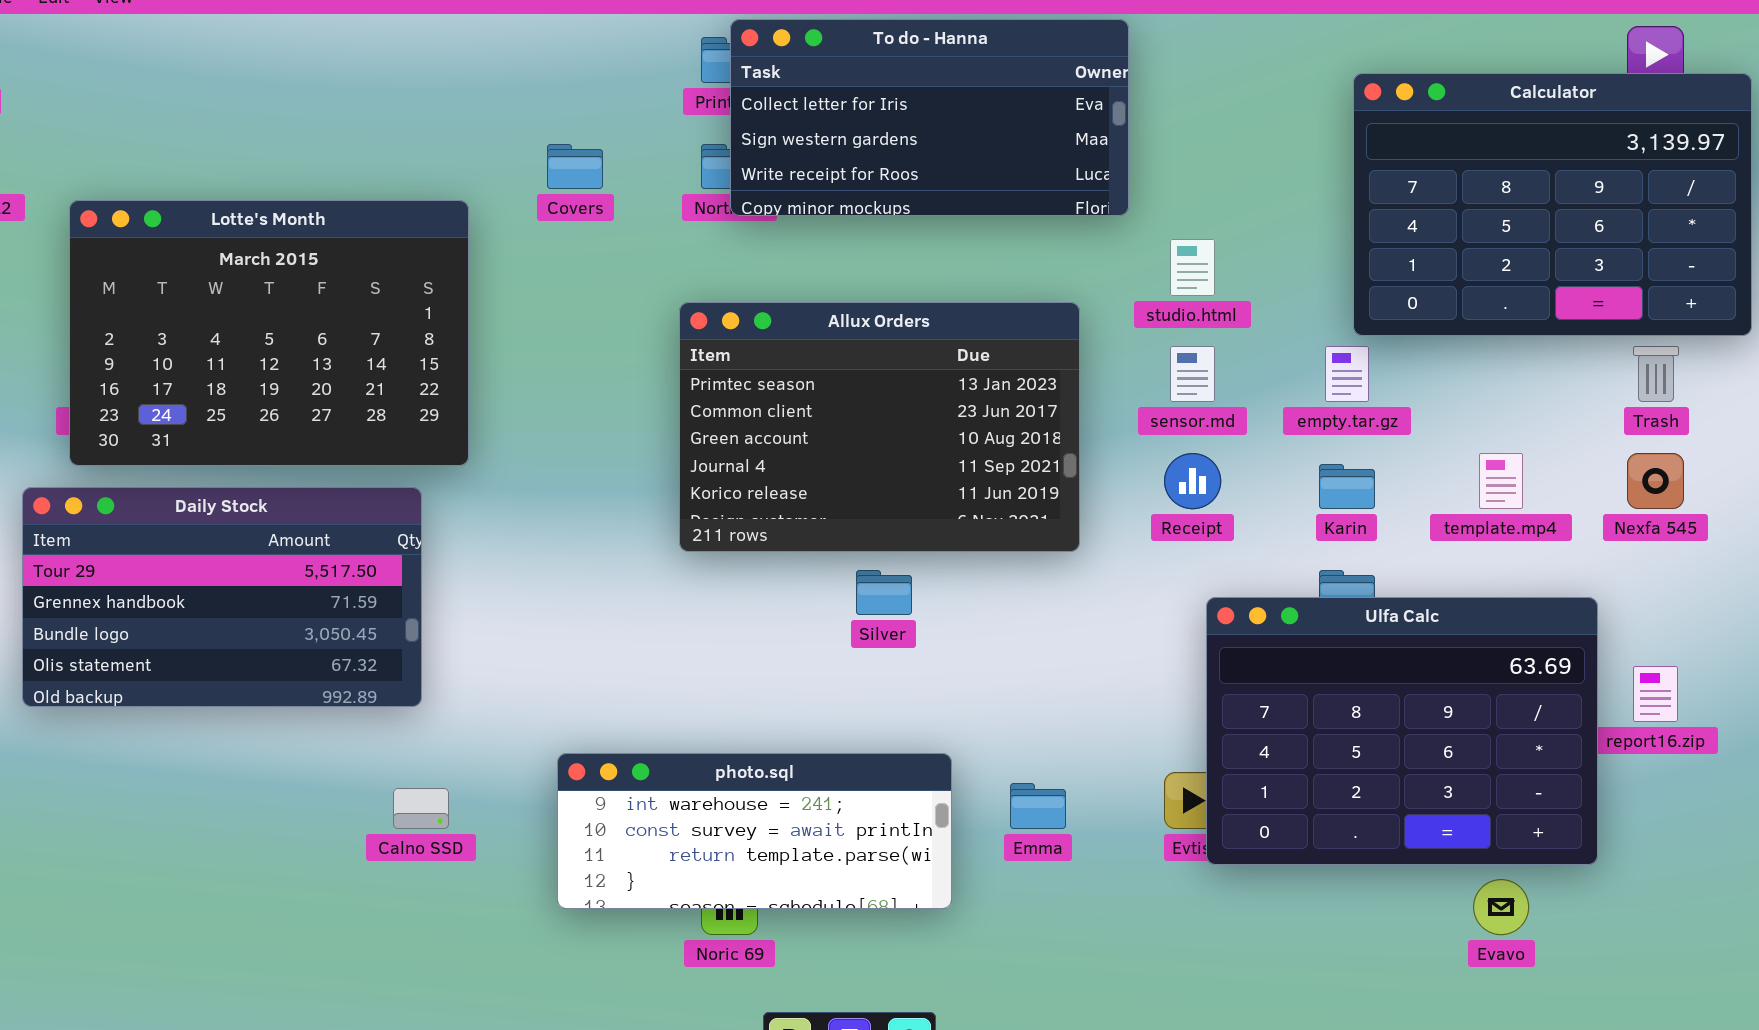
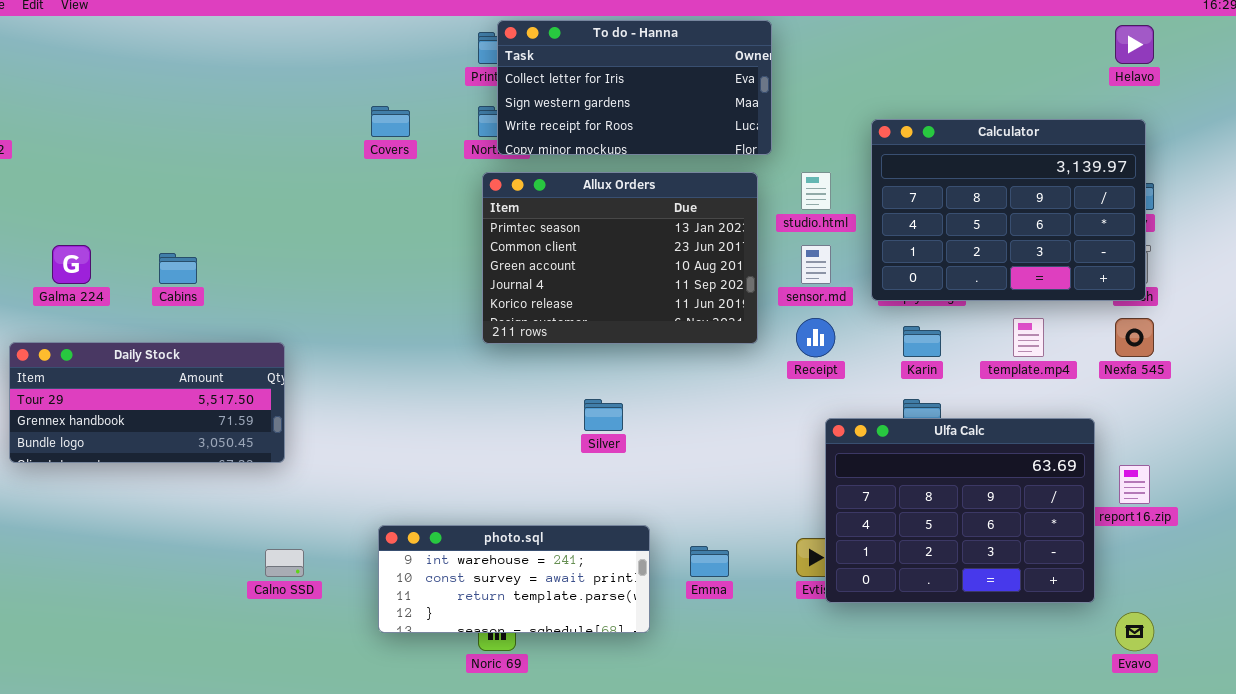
Calculator: [1353,73,1752,336] -> [871,119,1146,301], moved
Lotte's Month: [69,200,469,466] -> none, closed
Allux Orders: [679,302,1080,552] -> [482,172,758,344], moved
Daily Stock: [22,487,422,707] -> [9,342,285,463], resized
Evavo: [1473,879,1529,935] -> [1115,612,1154,651], moved

